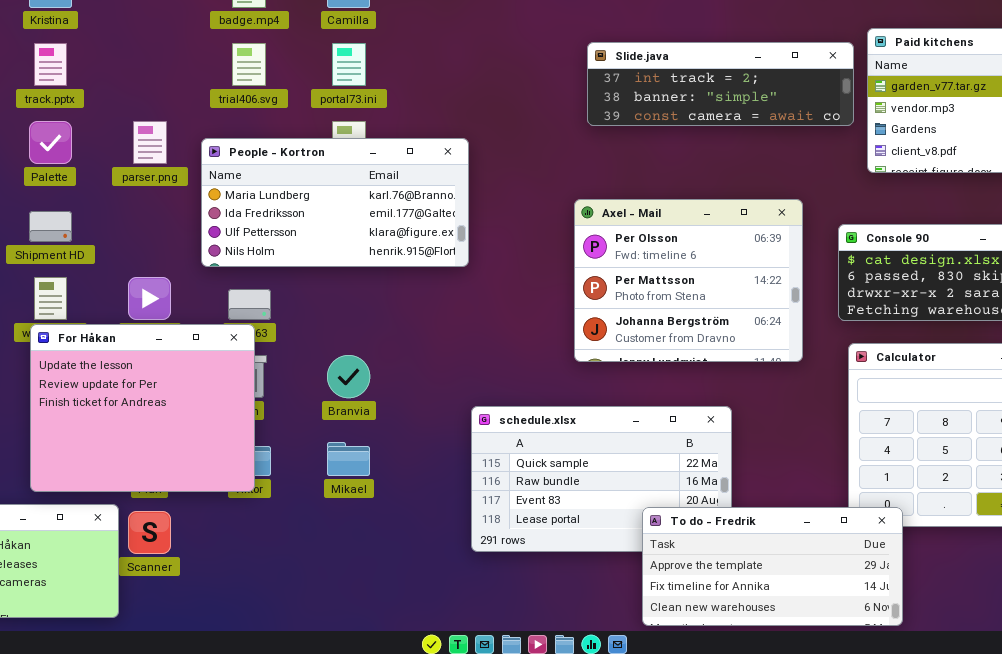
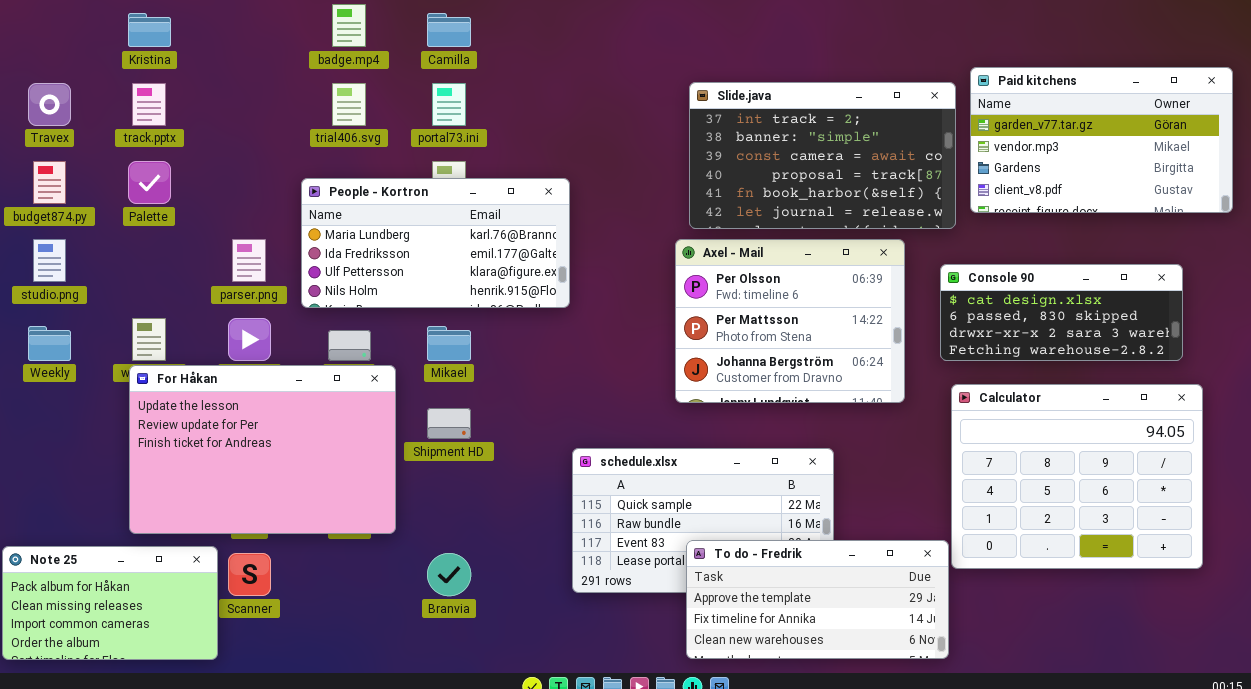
Slide.java: [587,42,854,126] -> [689,82,956,229], resized
parser.png: [133,121,167,164] -> [232,239,266,282], moved
Shipment HD: [29,211,72,242] -> [427,408,471,439], moved
For Håkan: [30,324,255,492] -> [129,365,396,534], resized
Branvia: [327,355,370,398] -> [427,553,471,596], moved
Mikael: [327,442,370,476] -> [427,326,471,361], moved
To do - Fredrik: [642,507,903,626] -> [686,540,949,659], moved

